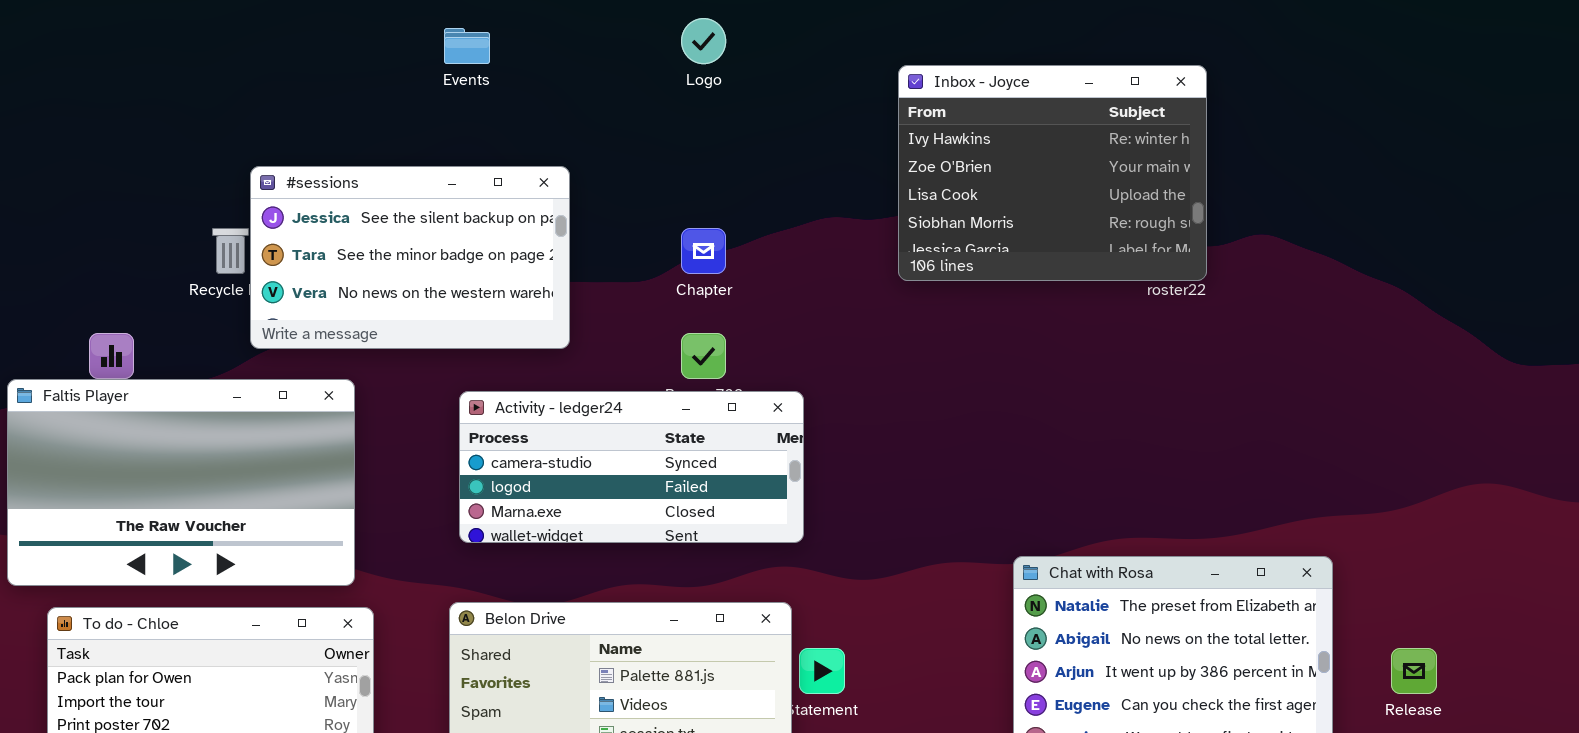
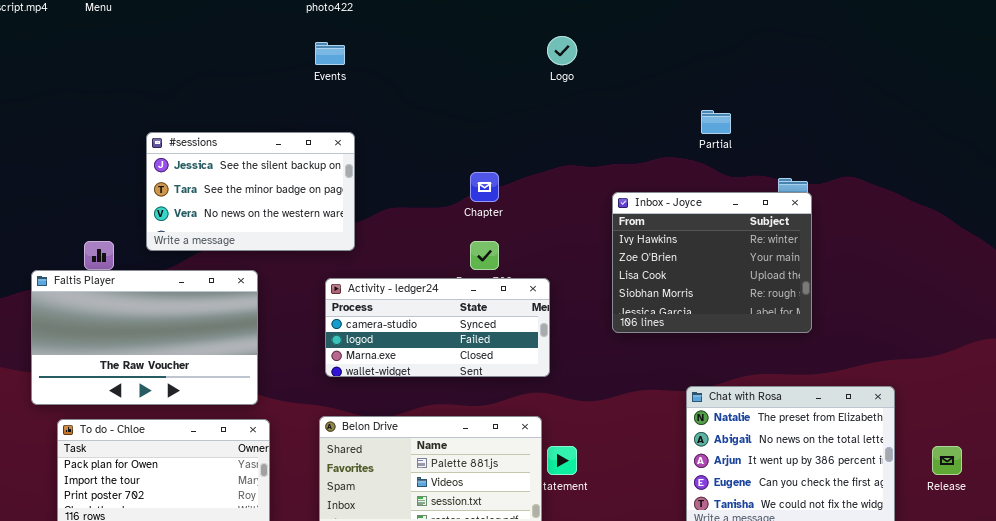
Logo: [681,18,726,64] -> [547,36,577,65], moved
Inbox - Joyce: [898,65,1207,281] -> [612,192,812,333], moved
#sessions: [250,166,570,349] -> [146,132,355,251], moved

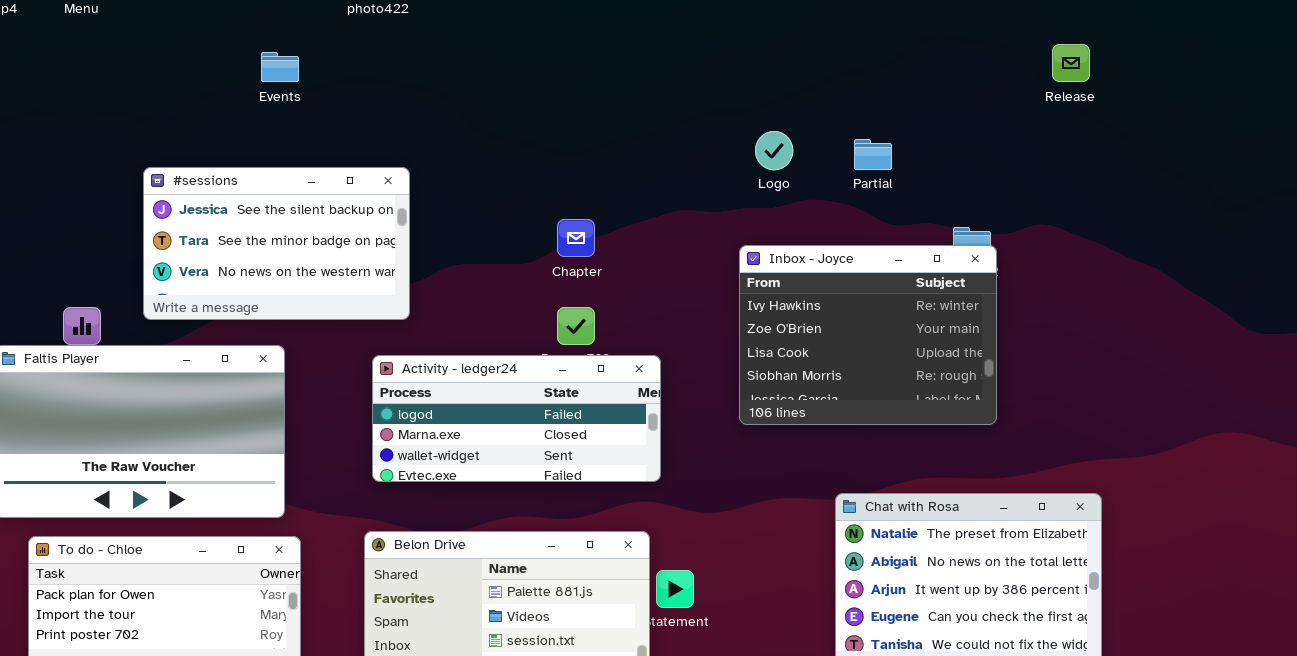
Logo: [547,36,577,65] -> [755,131,793,170], moved
Events: [315,42,345,65] -> [261,52,299,82], moved
Activity - ledger24: [325,278,550,377] -> [372,355,661,482], scrolled down 1 row
Release: [932,446,962,475] -> [1052,44,1090,82], moved

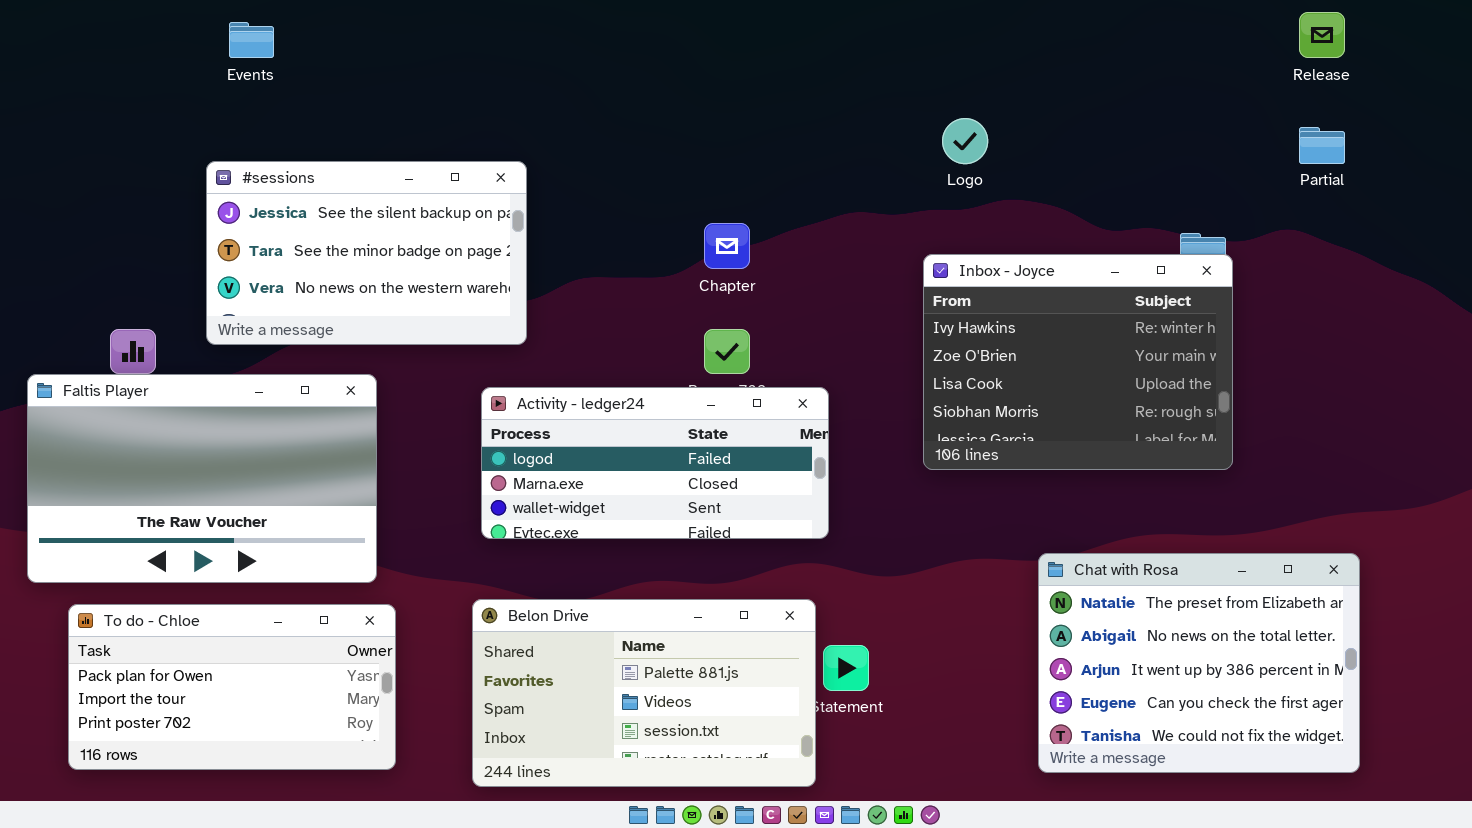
Events: [261,52,299,82] -> [229,22,274,58], moved
Partial: [854,139,892,170] -> [1299,127,1345,164], moved

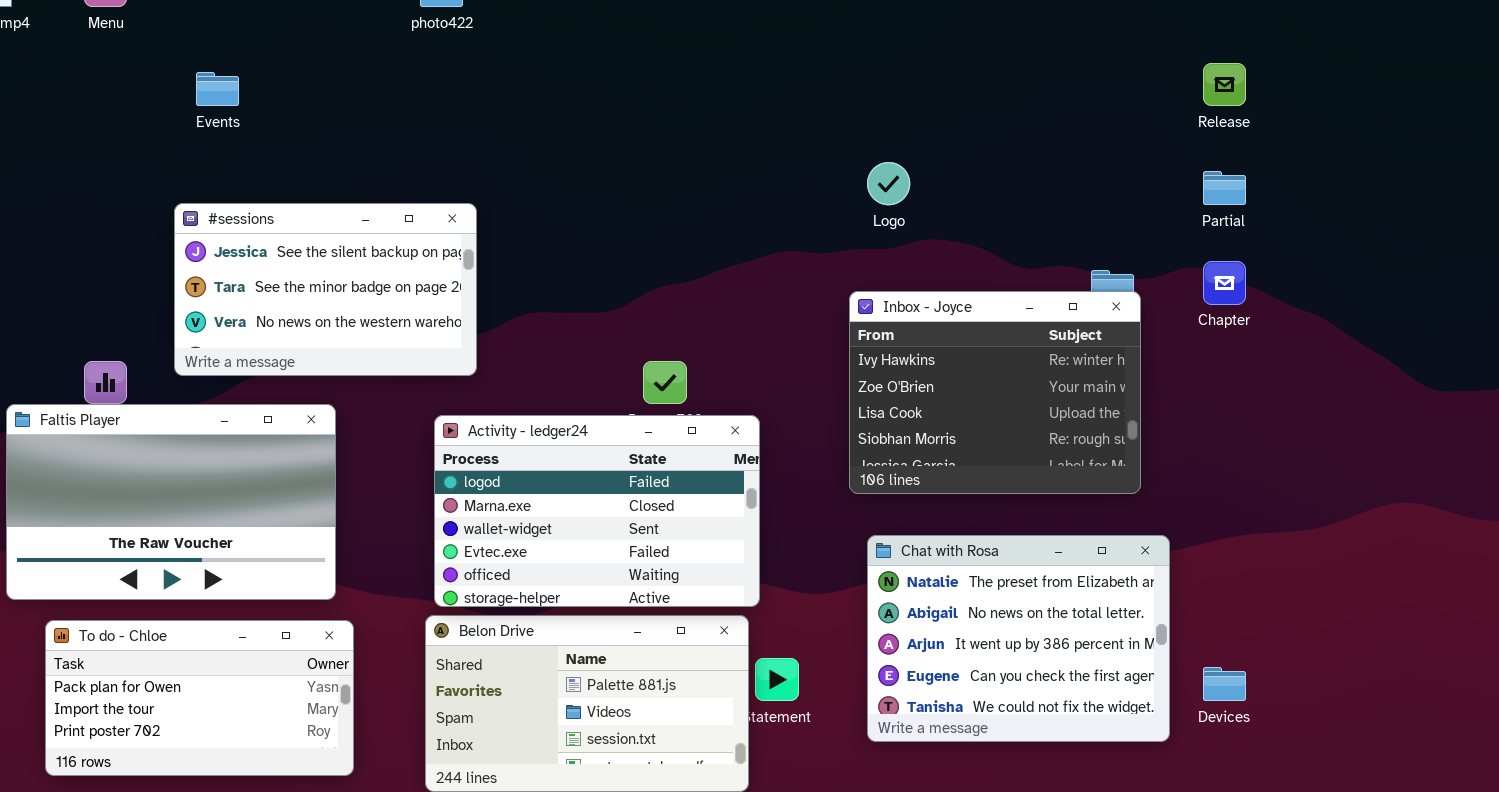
Chapter: [704,223,750,269] -> [1203,261,1246,305], moved
Activity - ledger24: [481,387,829,539] -> [434,415,760,607], resized
Chat with Rosa: [1038,553,1360,773] -> [867,535,1170,742], moved

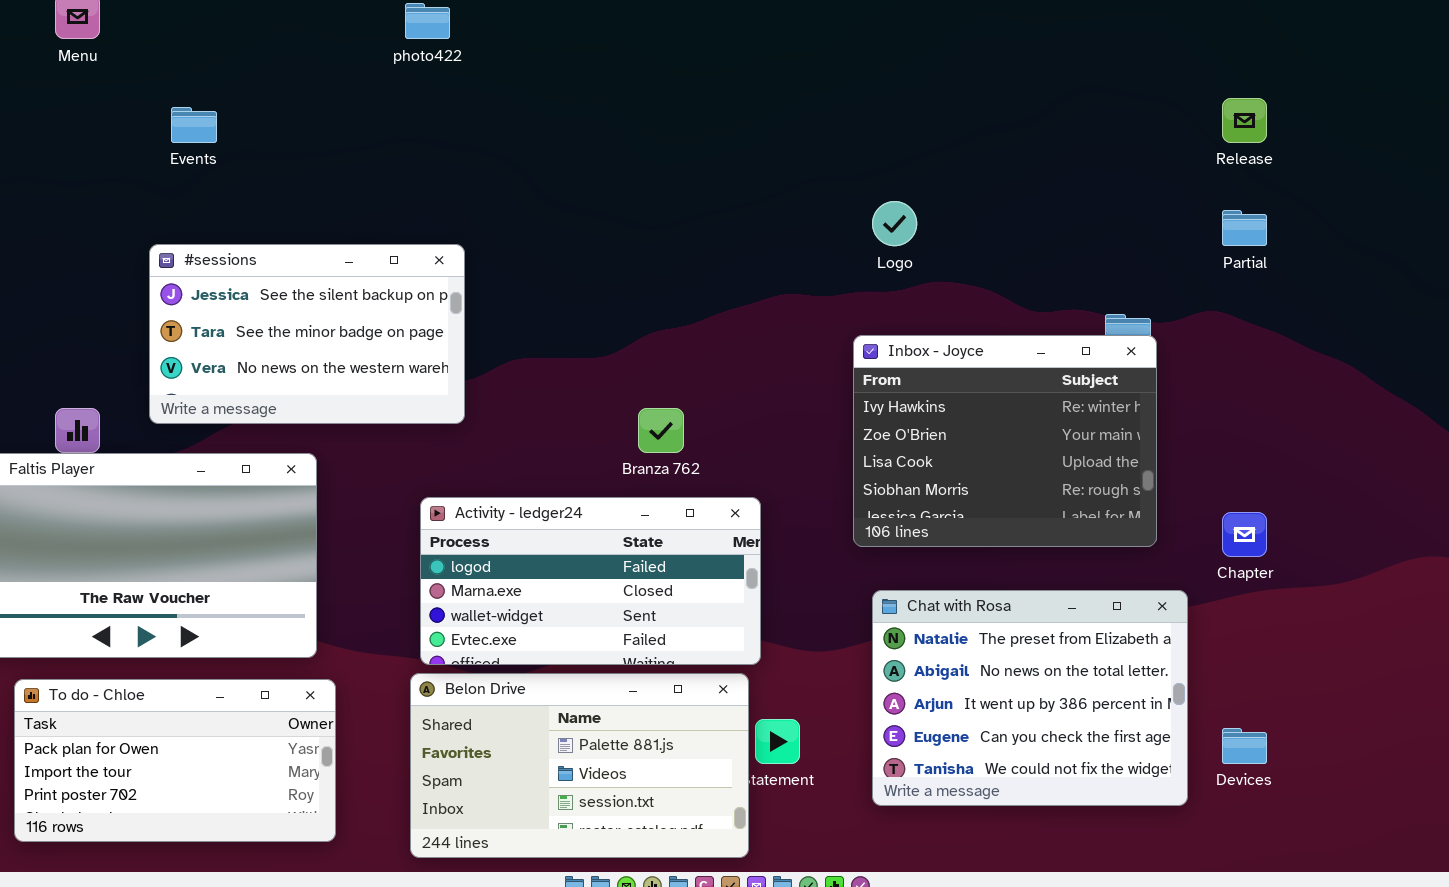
Chapter: [1203,261,1246,305] -> [1222,512,1267,557], moved
Activity - ledger24: [434,415,760,607] -> [420,497,761,665], resized

